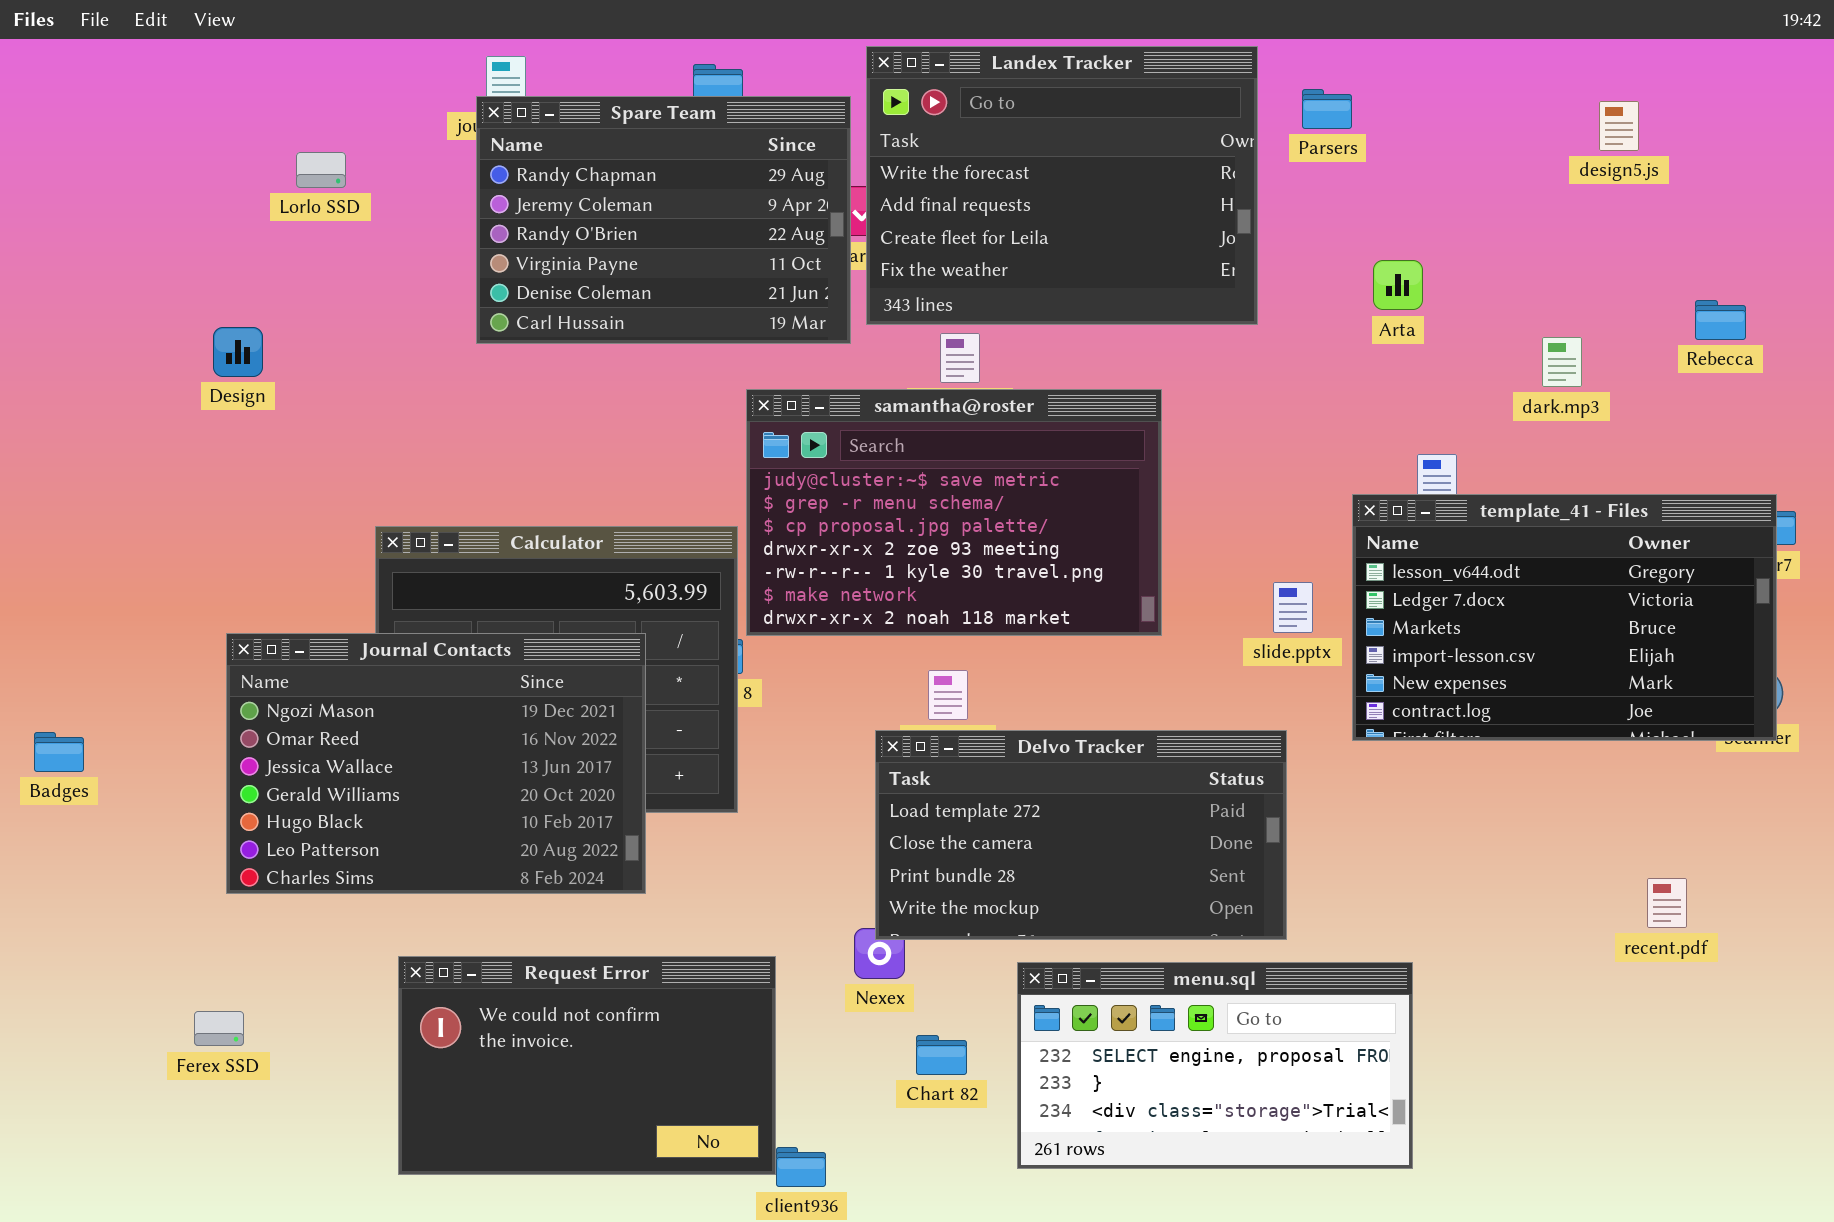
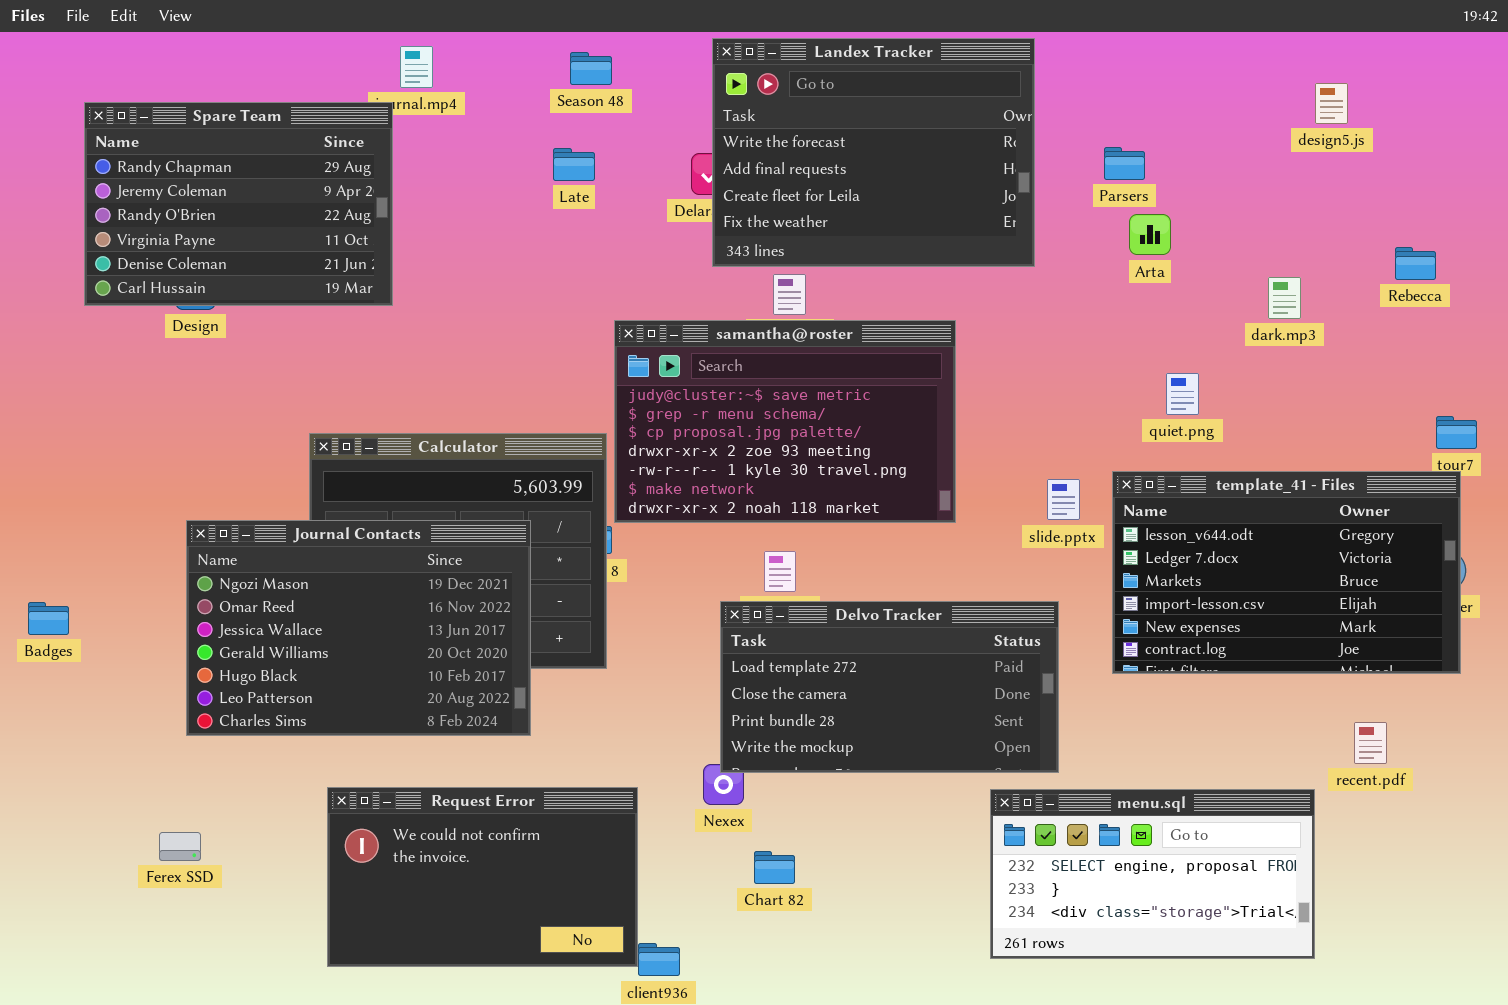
Parsers: [1302,89,1352,129] -> [1104,147,1145,180], moved
Spare Team: [476,96,851,344] -> [84,102,393,306], moved
template_41 - Files: [1352,494,1777,741] -> [1112,471,1461,674], moved
menu.sql: [1017,962,1413,1169] -> [990,789,1315,959], moved

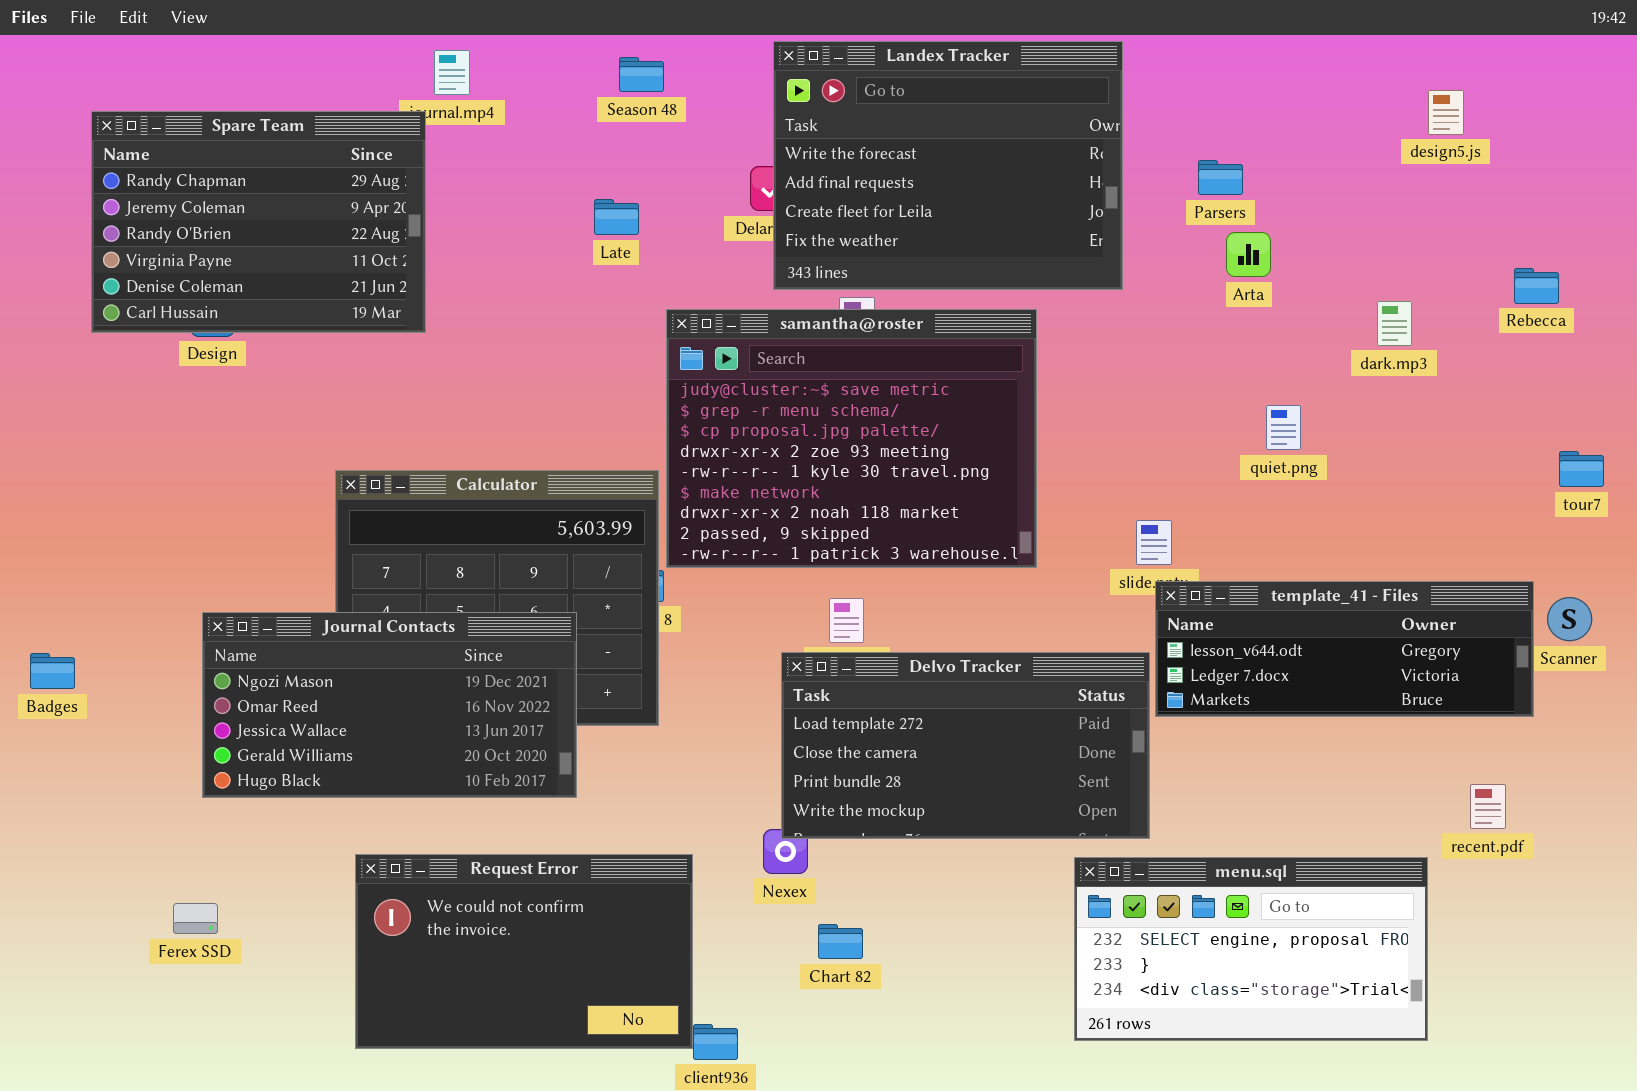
Late: [553,148,595,181] -> [594,199,639,235], moved
samantha@roster: [614,320,956,523] -> [666,309,1037,568], resized
template_41 - Files: [1112,471,1461,674] -> [1155,581,1534,717], moved, resized
Journal Contacts: [186,520,531,736] -> [202,612,577,798], resized

